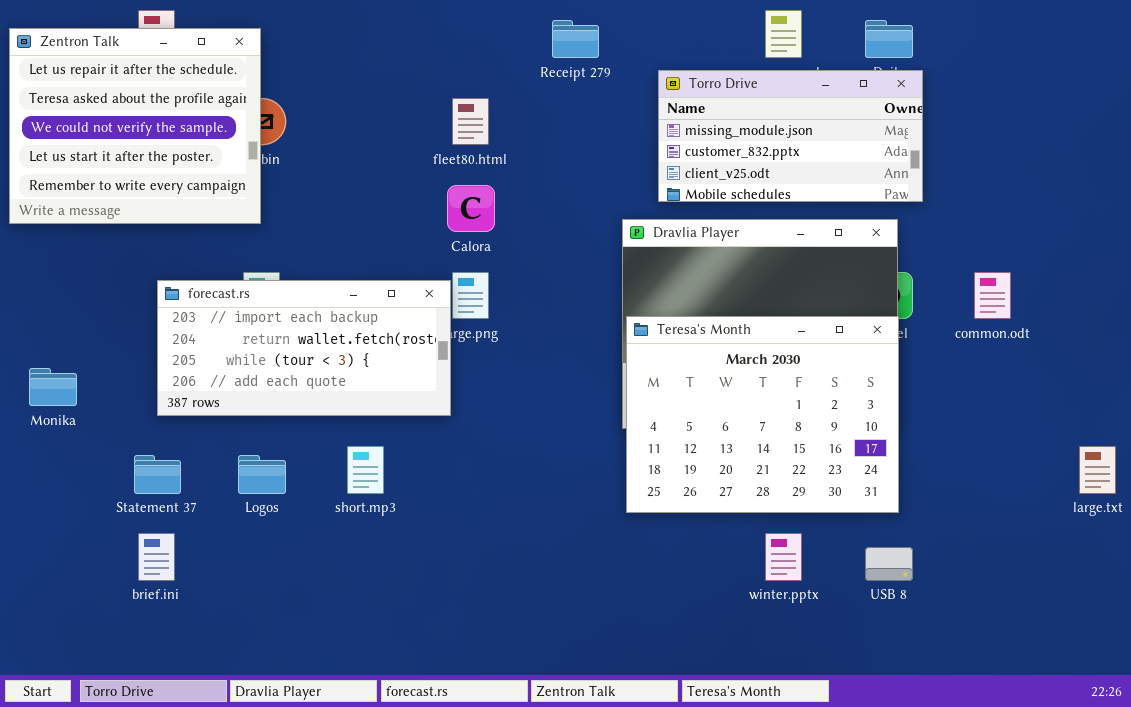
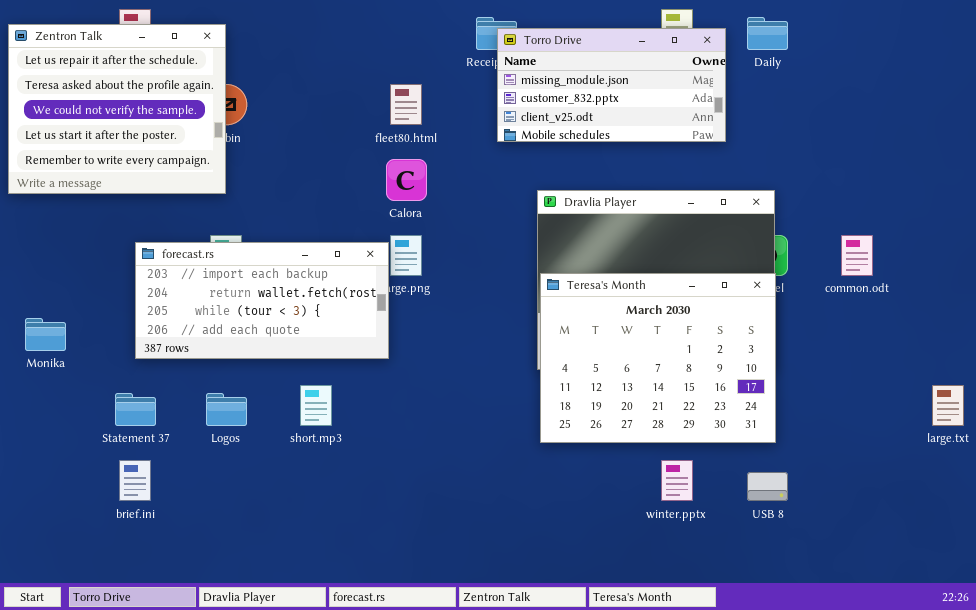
Torro Drive: [658,70,923,202] -> [497,28,726,142], moved

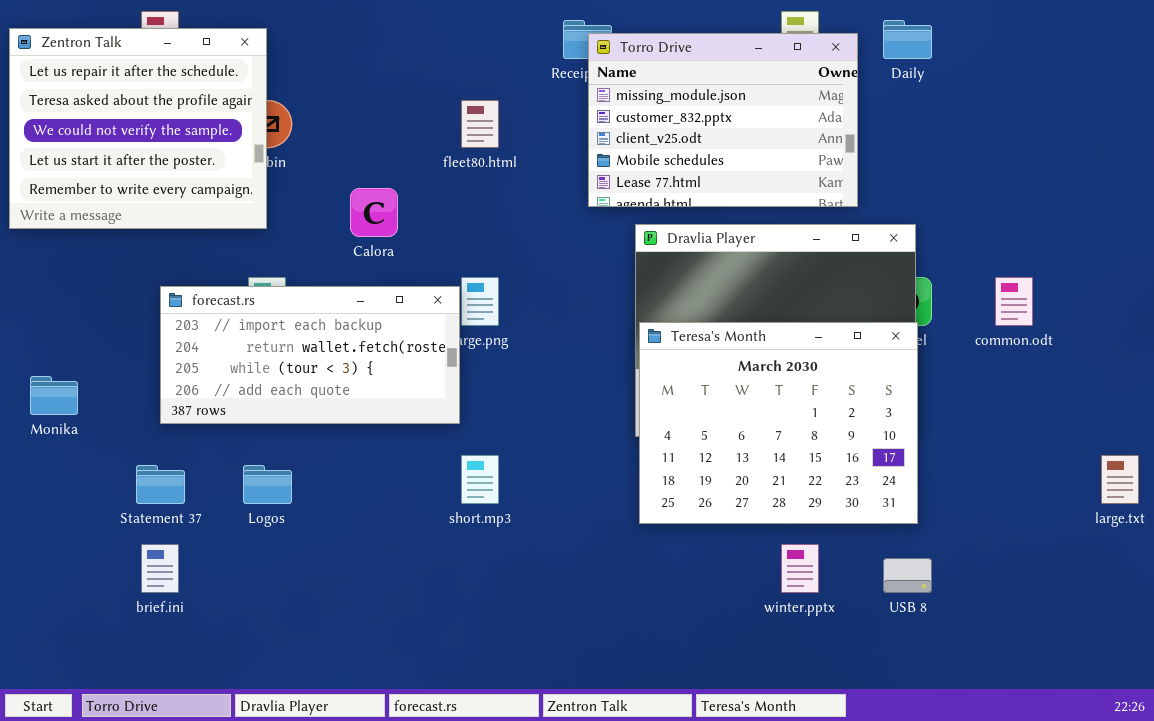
Torro Drive: [497,28,726,142] -> [588,33,858,207], resized
Calora: [386,159,427,201] -> [350,188,398,237], moved
short.mp3: [300,385,332,426] -> [461,455,499,504], moved

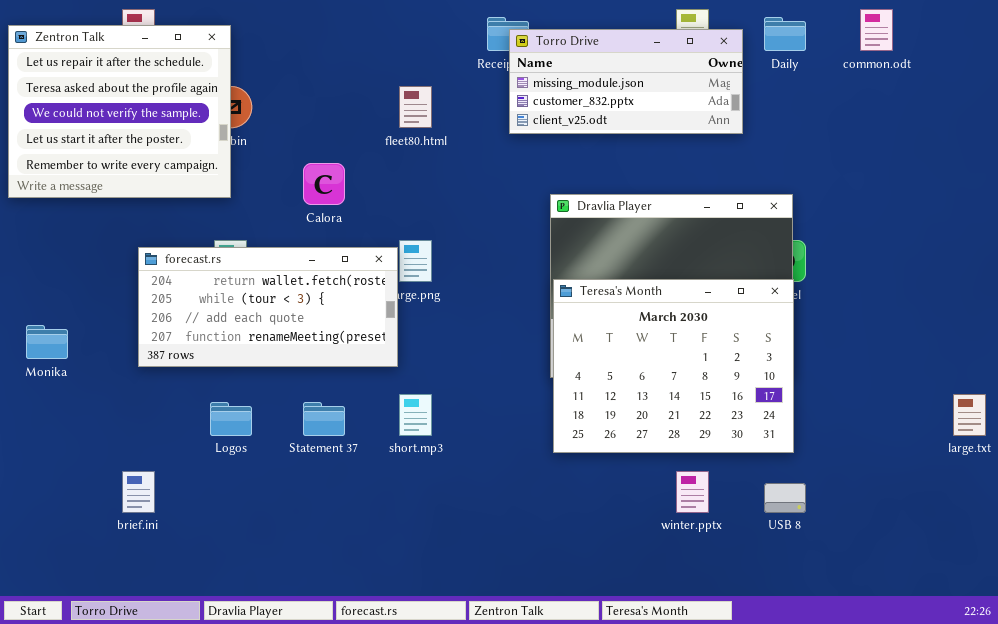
Torro Drive: [588,33,858,207] -> [509,29,743,134], resized
common.odt: [995,277,1033,326] -> [860,9,893,51], moved
forecast.rs: [160,286,460,424] -> [138,247,398,367], scrolled down 1 row
Statement 37: [136,465,185,504] -> [303,402,345,436], moved

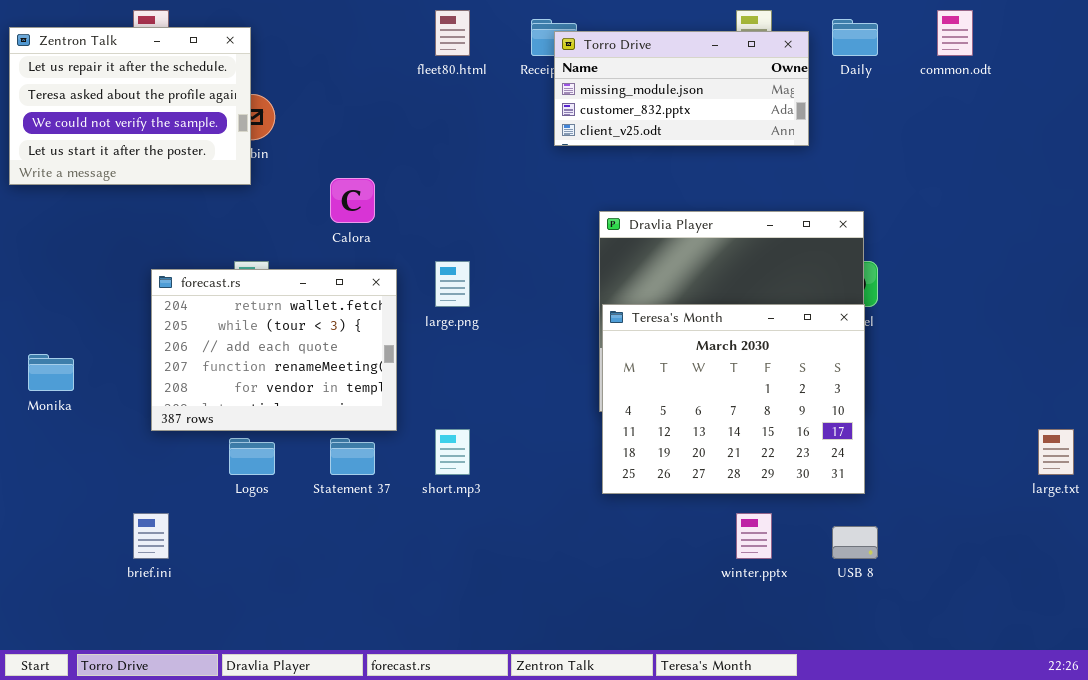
Zentron Talk: [8,25,231,198] -> [9,27,251,185], resized
fleet80.html: [399,86,432,128] -> [435,10,470,56], moved
forecast.rs: [138,247,398,367] -> [151,269,397,431], resized

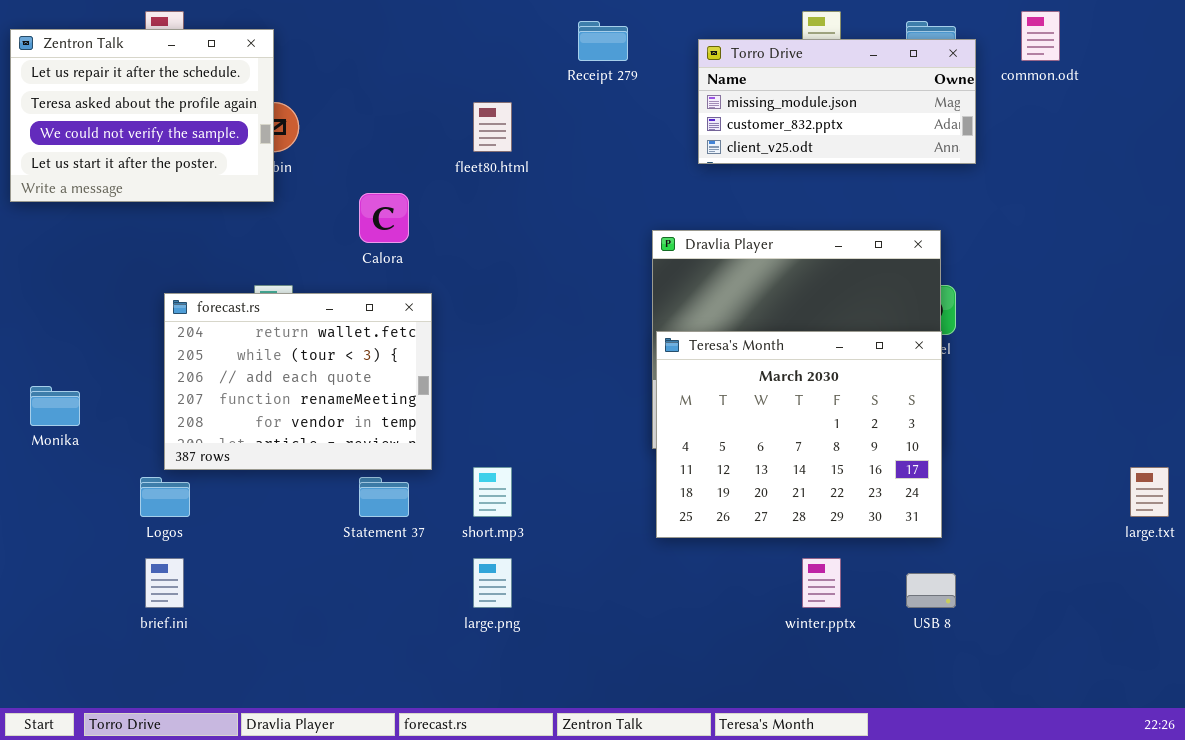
fleet80.html: [435,10,470,56] -> [473,102,512,152], moved
Torro Drive: [554,31,809,146] -> [698,39,976,164], moved
large.png: [435,261,470,307] -> [473,558,512,608], moved
Logos: [229,438,275,475] -> [140,477,190,517], moved

